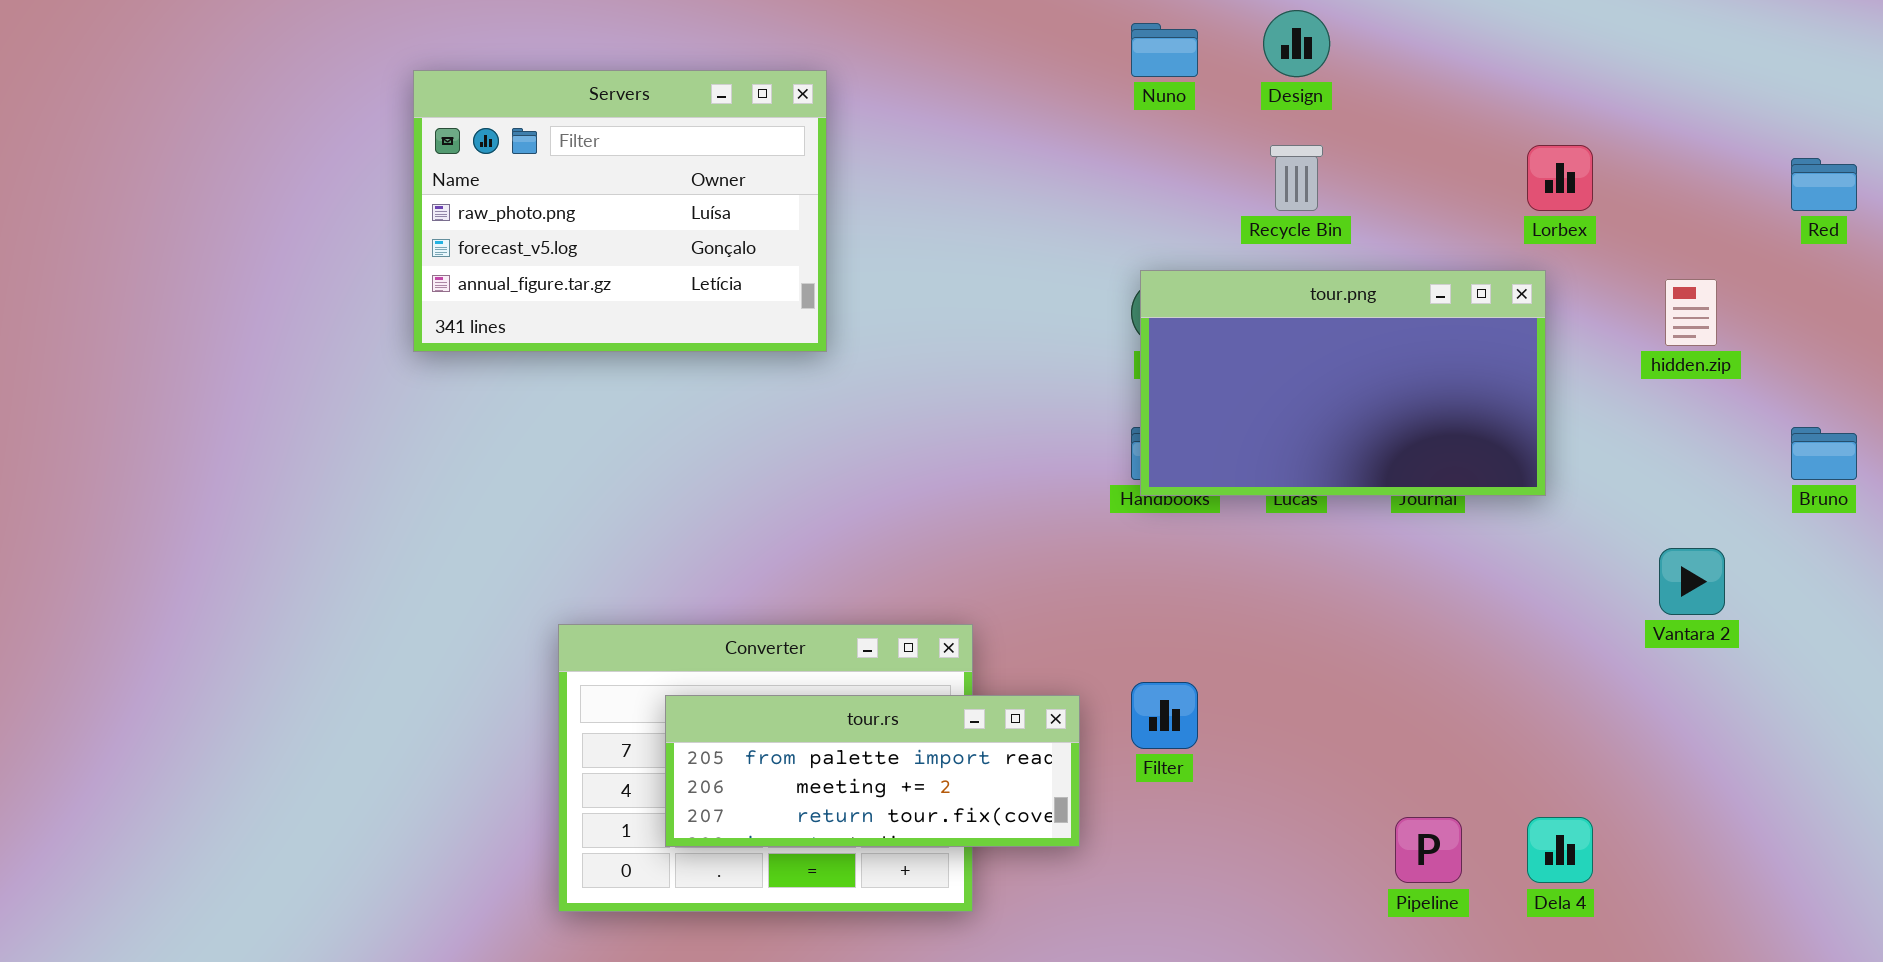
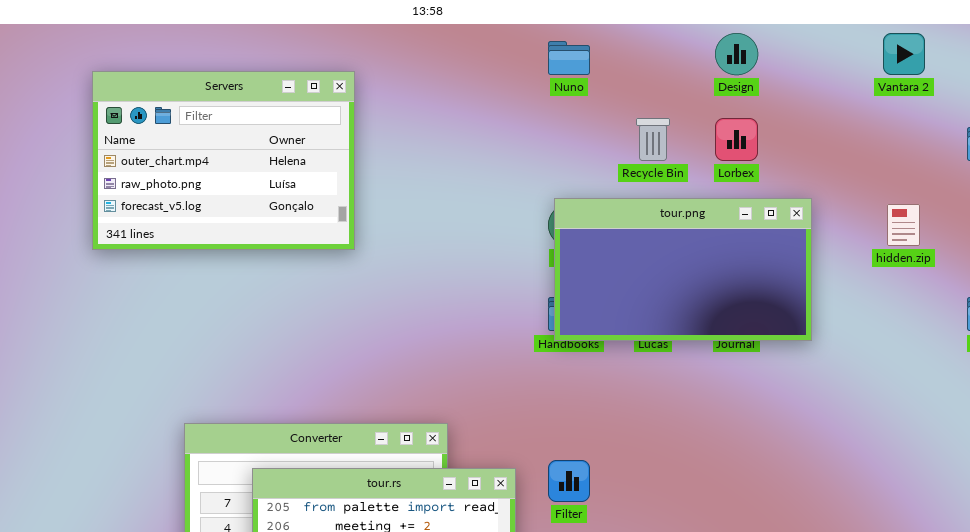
Design: [1263,10,1330,77] -> [715,33,758,75], moved
Servers: [413,70,827,352] -> [92,71,355,250], scrolled up 1 row
Lorbex: [1527,145,1593,211] -> [715,118,758,161], moved
Vantara 2: [1659,548,1725,615] -> [883,33,925,75], moved

